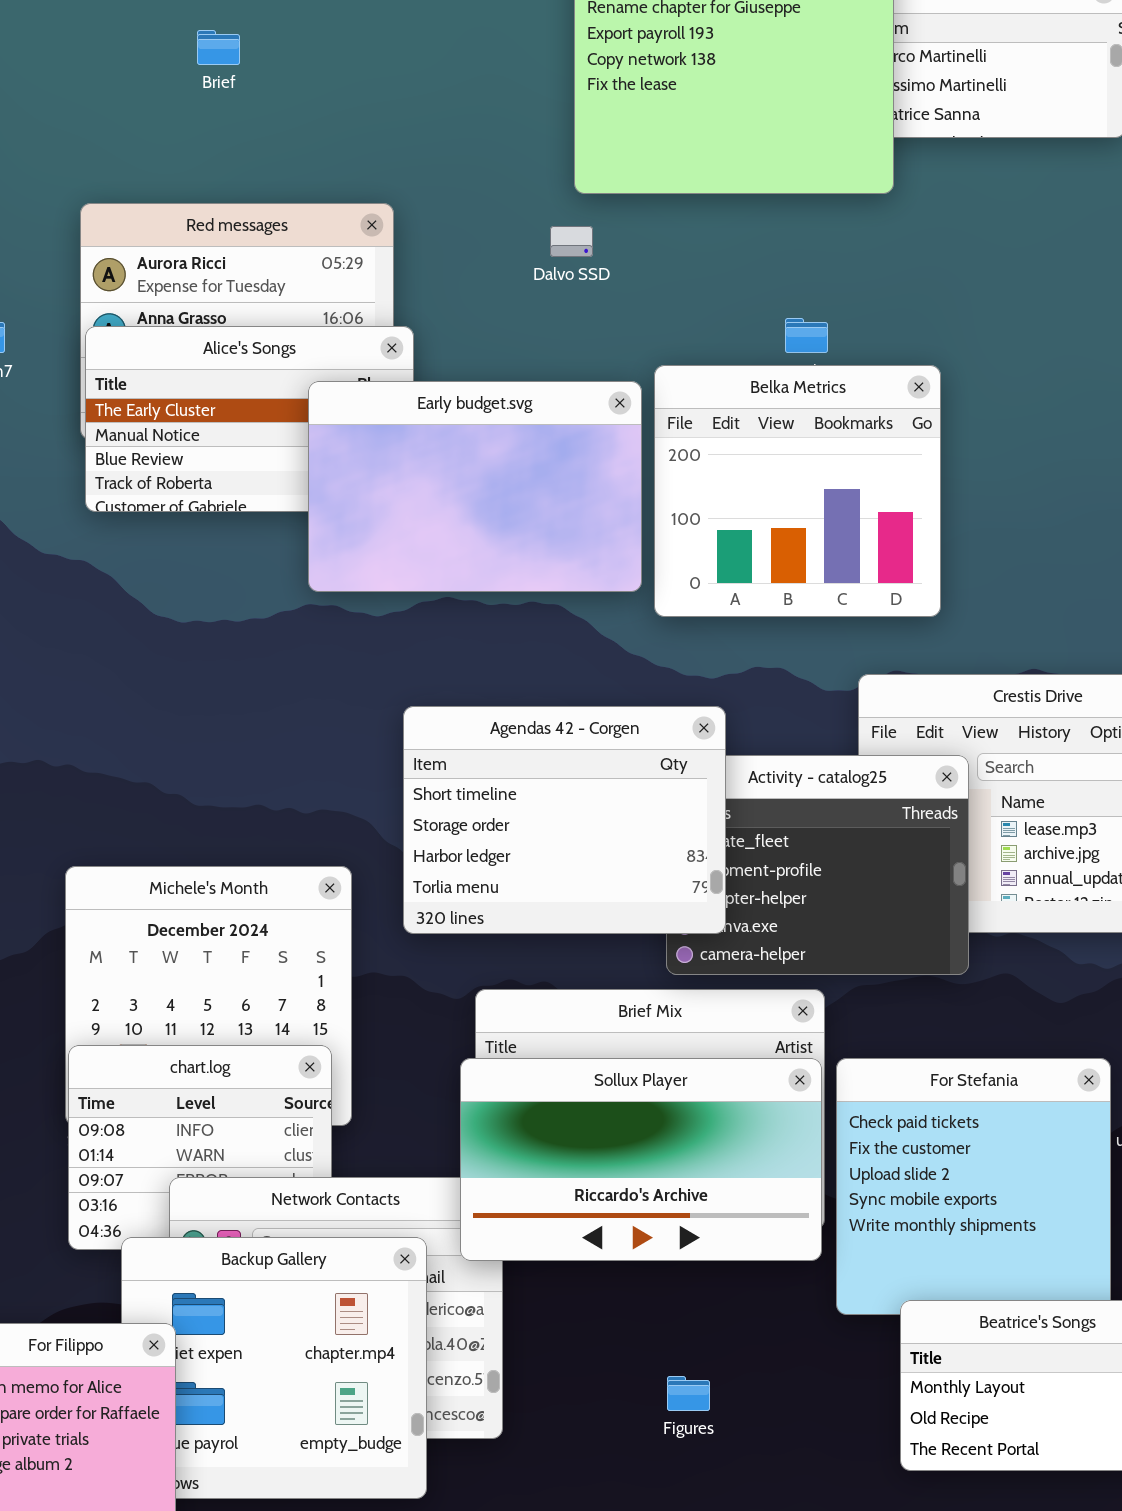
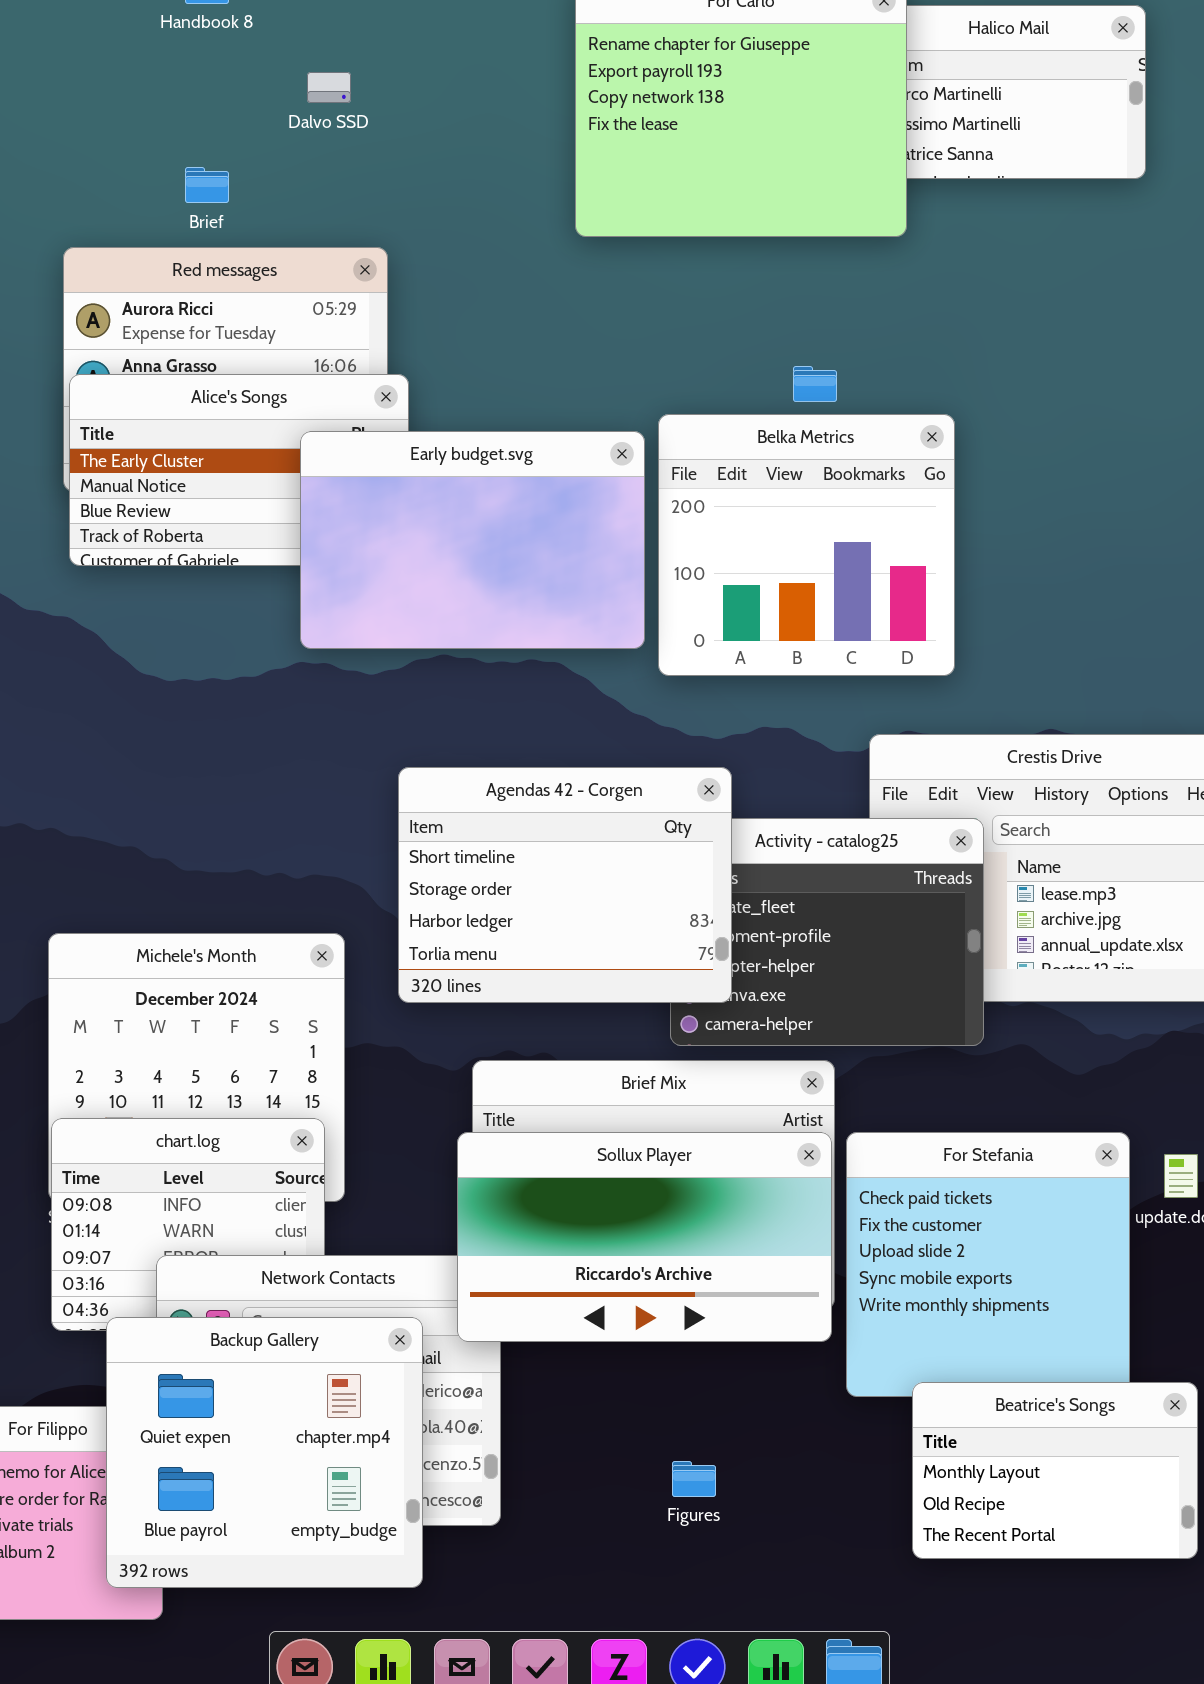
Brief: [197,30,240,65] -> [185,167,229,203], moved
Dalvo SSD: [550,226,593,257] -> [307,72,351,103], moved
Backup Gallery: [121,1237,427,1499] -> [106,1317,423,1588], raised

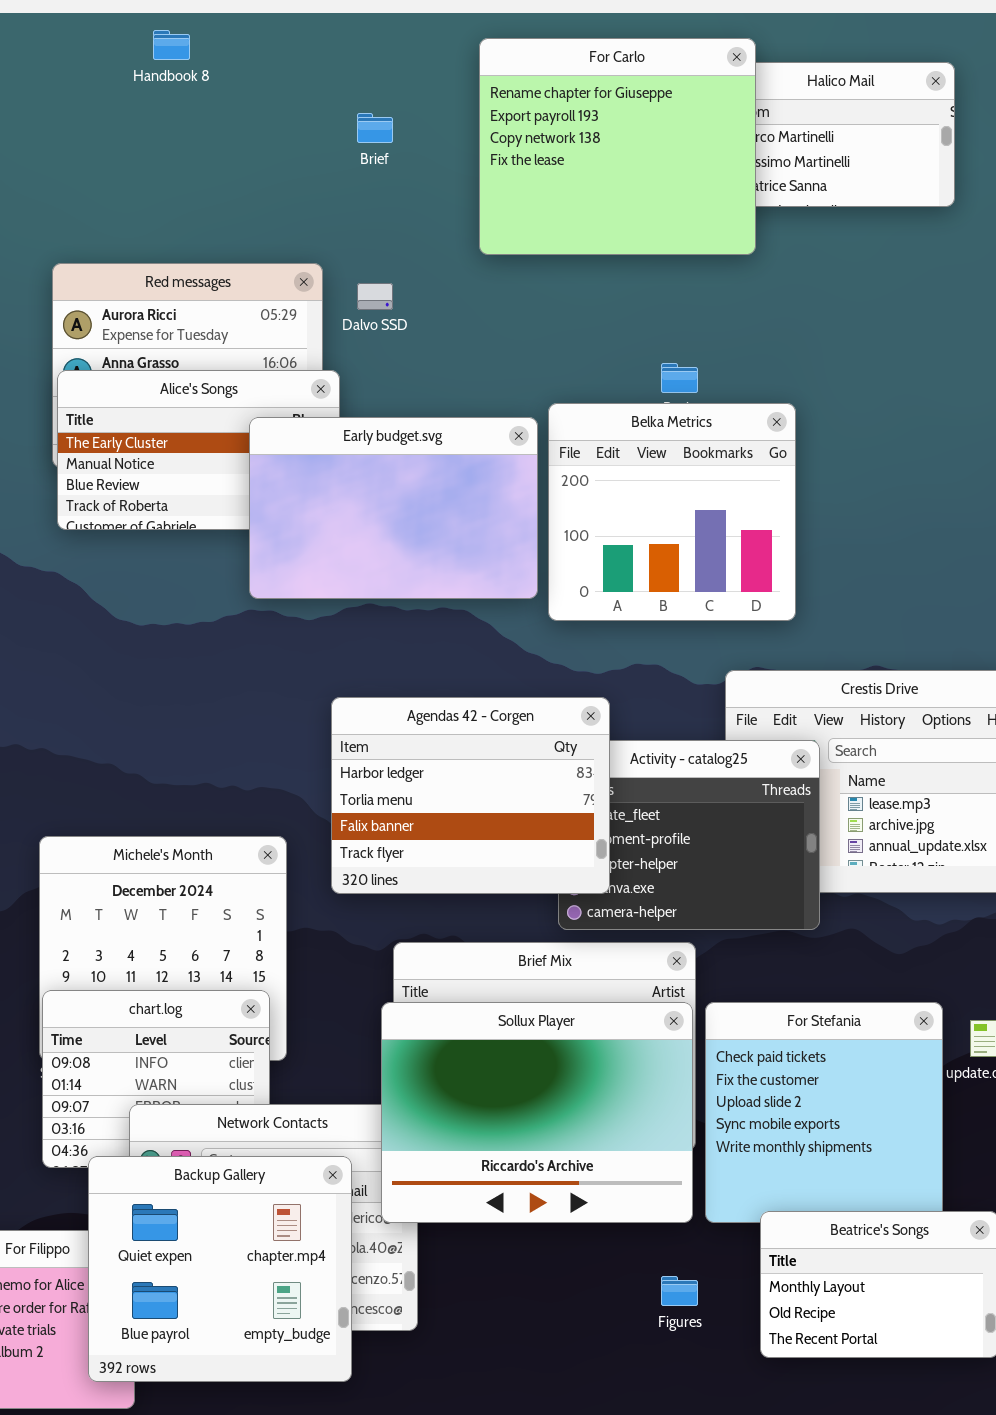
Dalvo SSD: [307,72,351,103] -> [357,283,393,310], moved
Brief: [185,167,229,203] -> [357,113,393,143], moved
Agendas 42 - Corgen: [398,767,732,1003] -> [331,697,610,894], scrolled down 2 rows
Sollux Player: [457,1132,832,1342] -> [381,1002,693,1223], resized
Figures: [672,1461,716,1497] -> [661,1276,698,1306], moved

